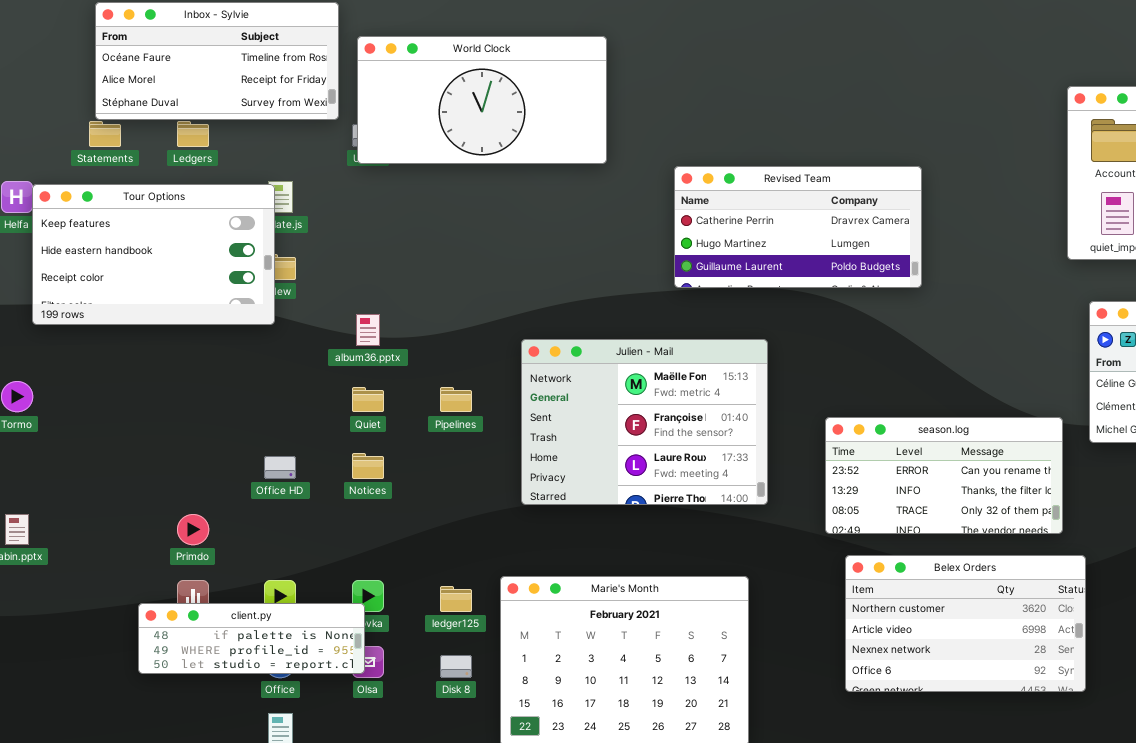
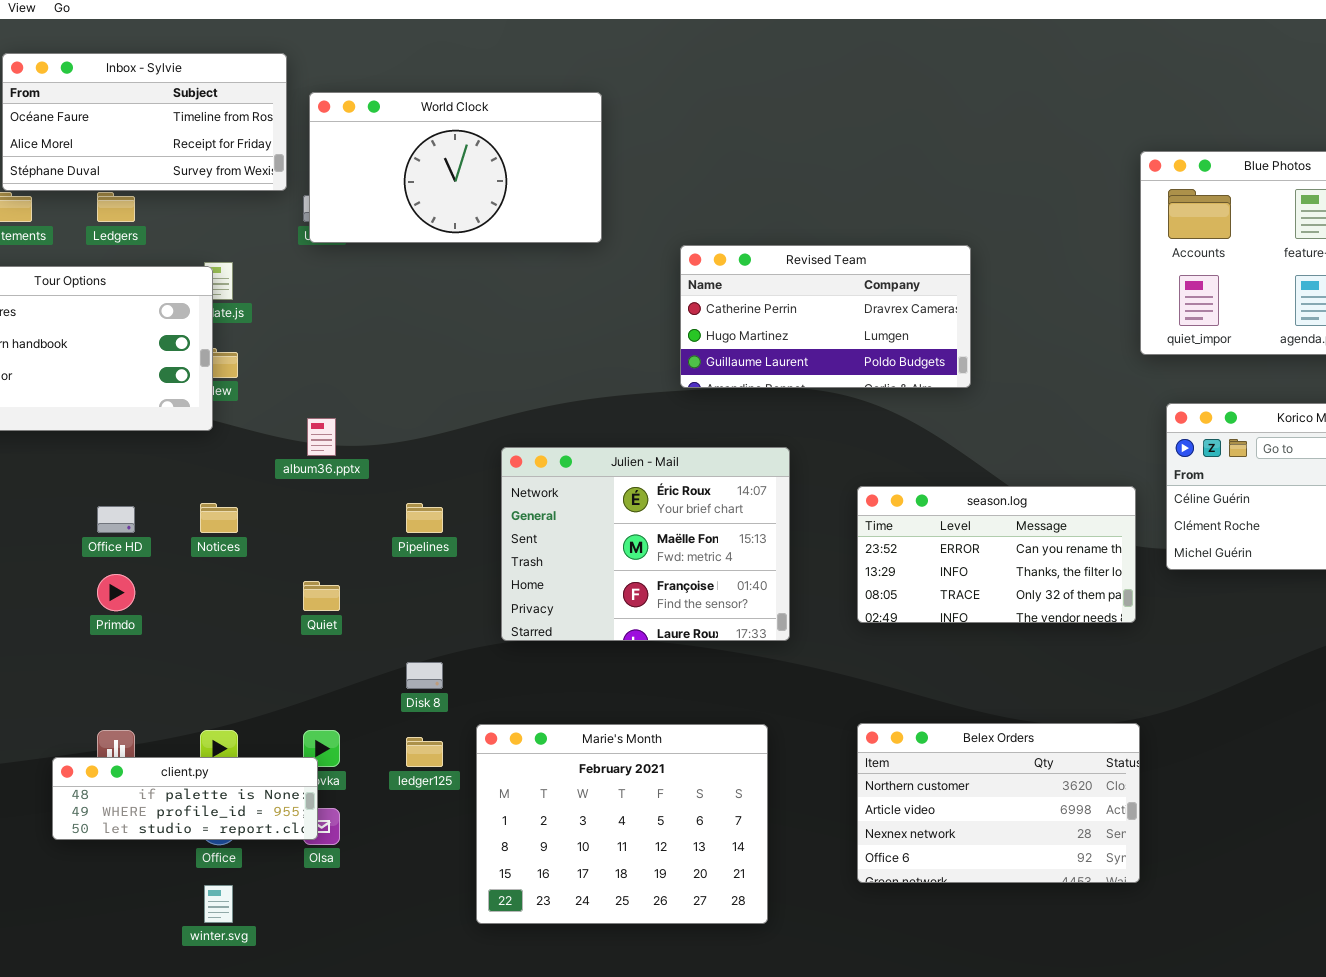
Julien - Mail: [521,339,768,505] -> [501,447,790,641], scrolled up 1 row
Quiet: [352,387,384,412] -> [303,581,340,611], moved
season.log: [825,417,1063,534] -> [857,486,1136,623], moved
Notices: [352,453,384,479] -> [200,503,238,533], moved
Office HD: [264,456,296,479] -> [97,506,135,533], moved
Primdo: [177,514,209,545] -> [97,574,135,611], moved
Belex Orders: [845,555,1086,692] -> [857,723,1140,883], moved
Disk 8: [440,655,472,678] -> [406,662,443,689], moved

